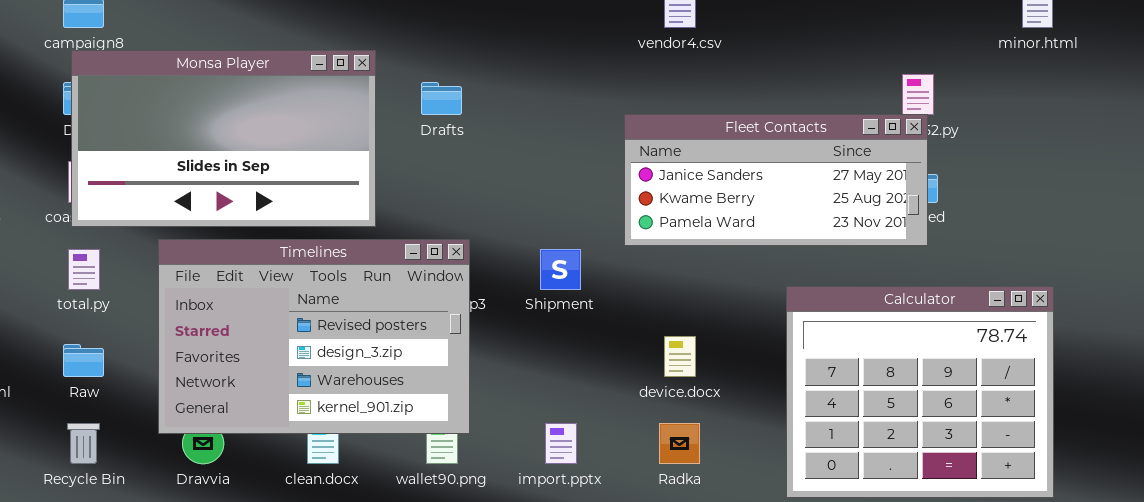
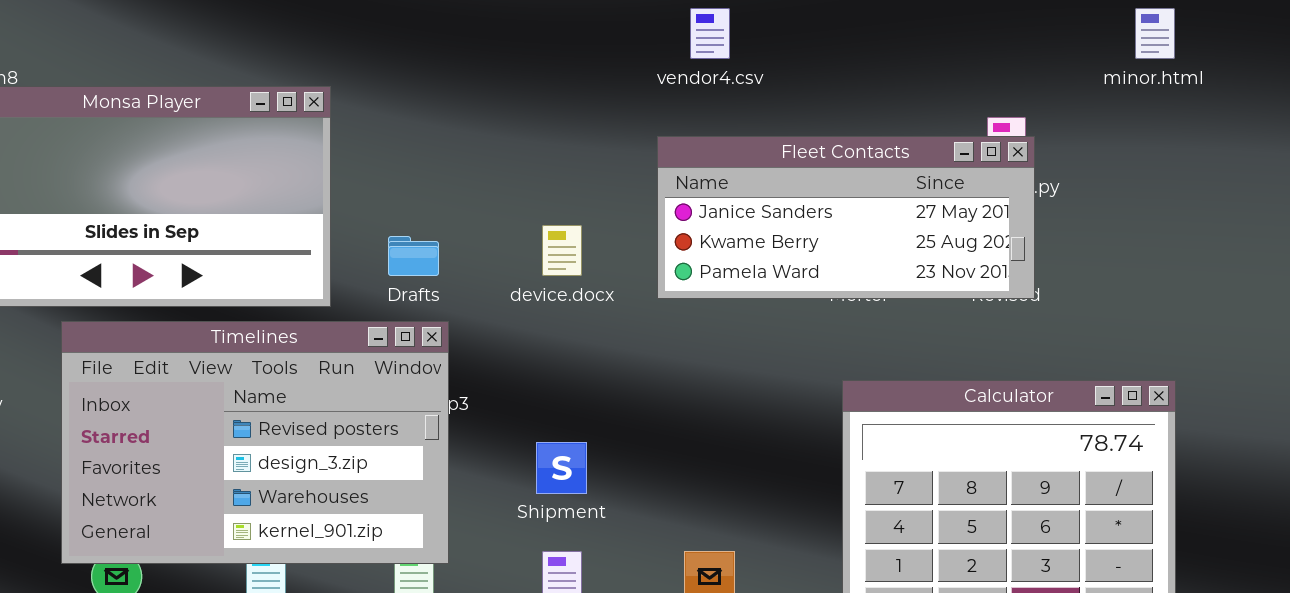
Drafts: [421,82,462,115] -> [388,236,439,276], moved
Fleet Contacts: [624,114,928,246] -> [657,136,1035,299], moved
Shipment: [540,249,581,290] -> [536,442,587,494], moved
device.docx: [664,336,696,377] -> [542,225,582,276], moved

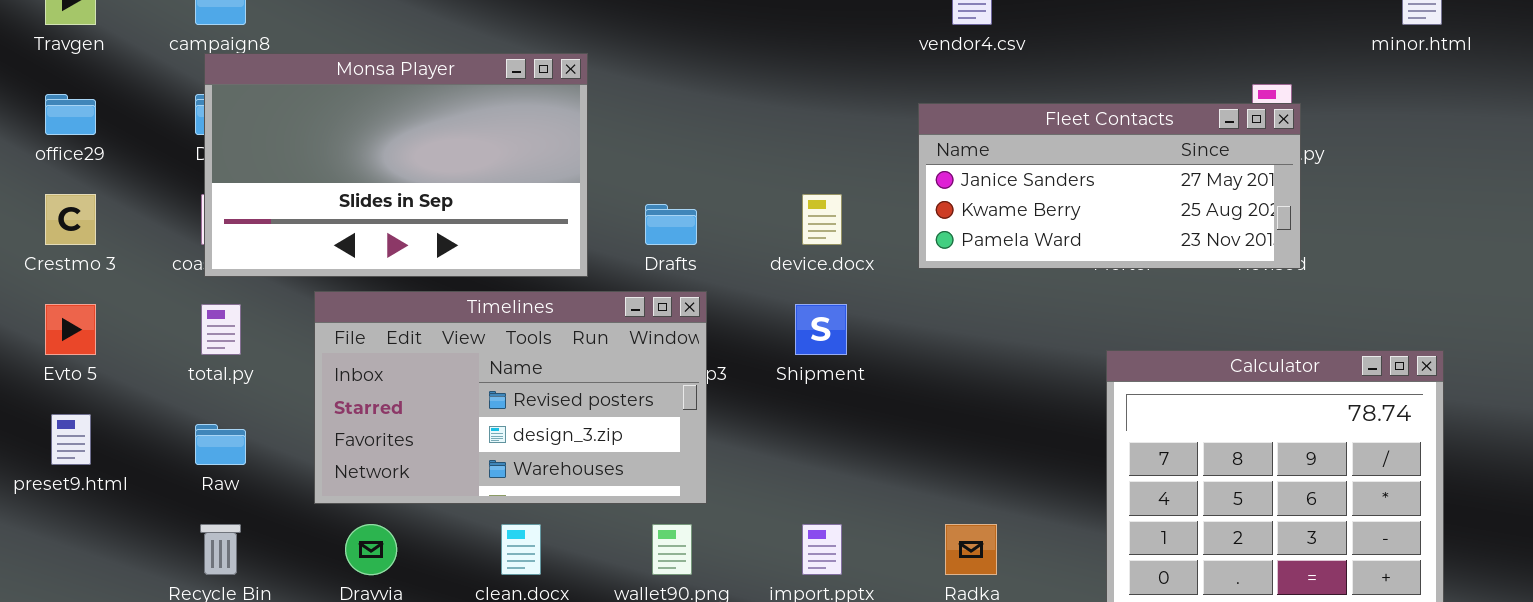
Timelines: [61,321,449,564] -> [314,291,707,504], resized
Shipment: [536,442,587,494] -> [795,304,847,355], moved

